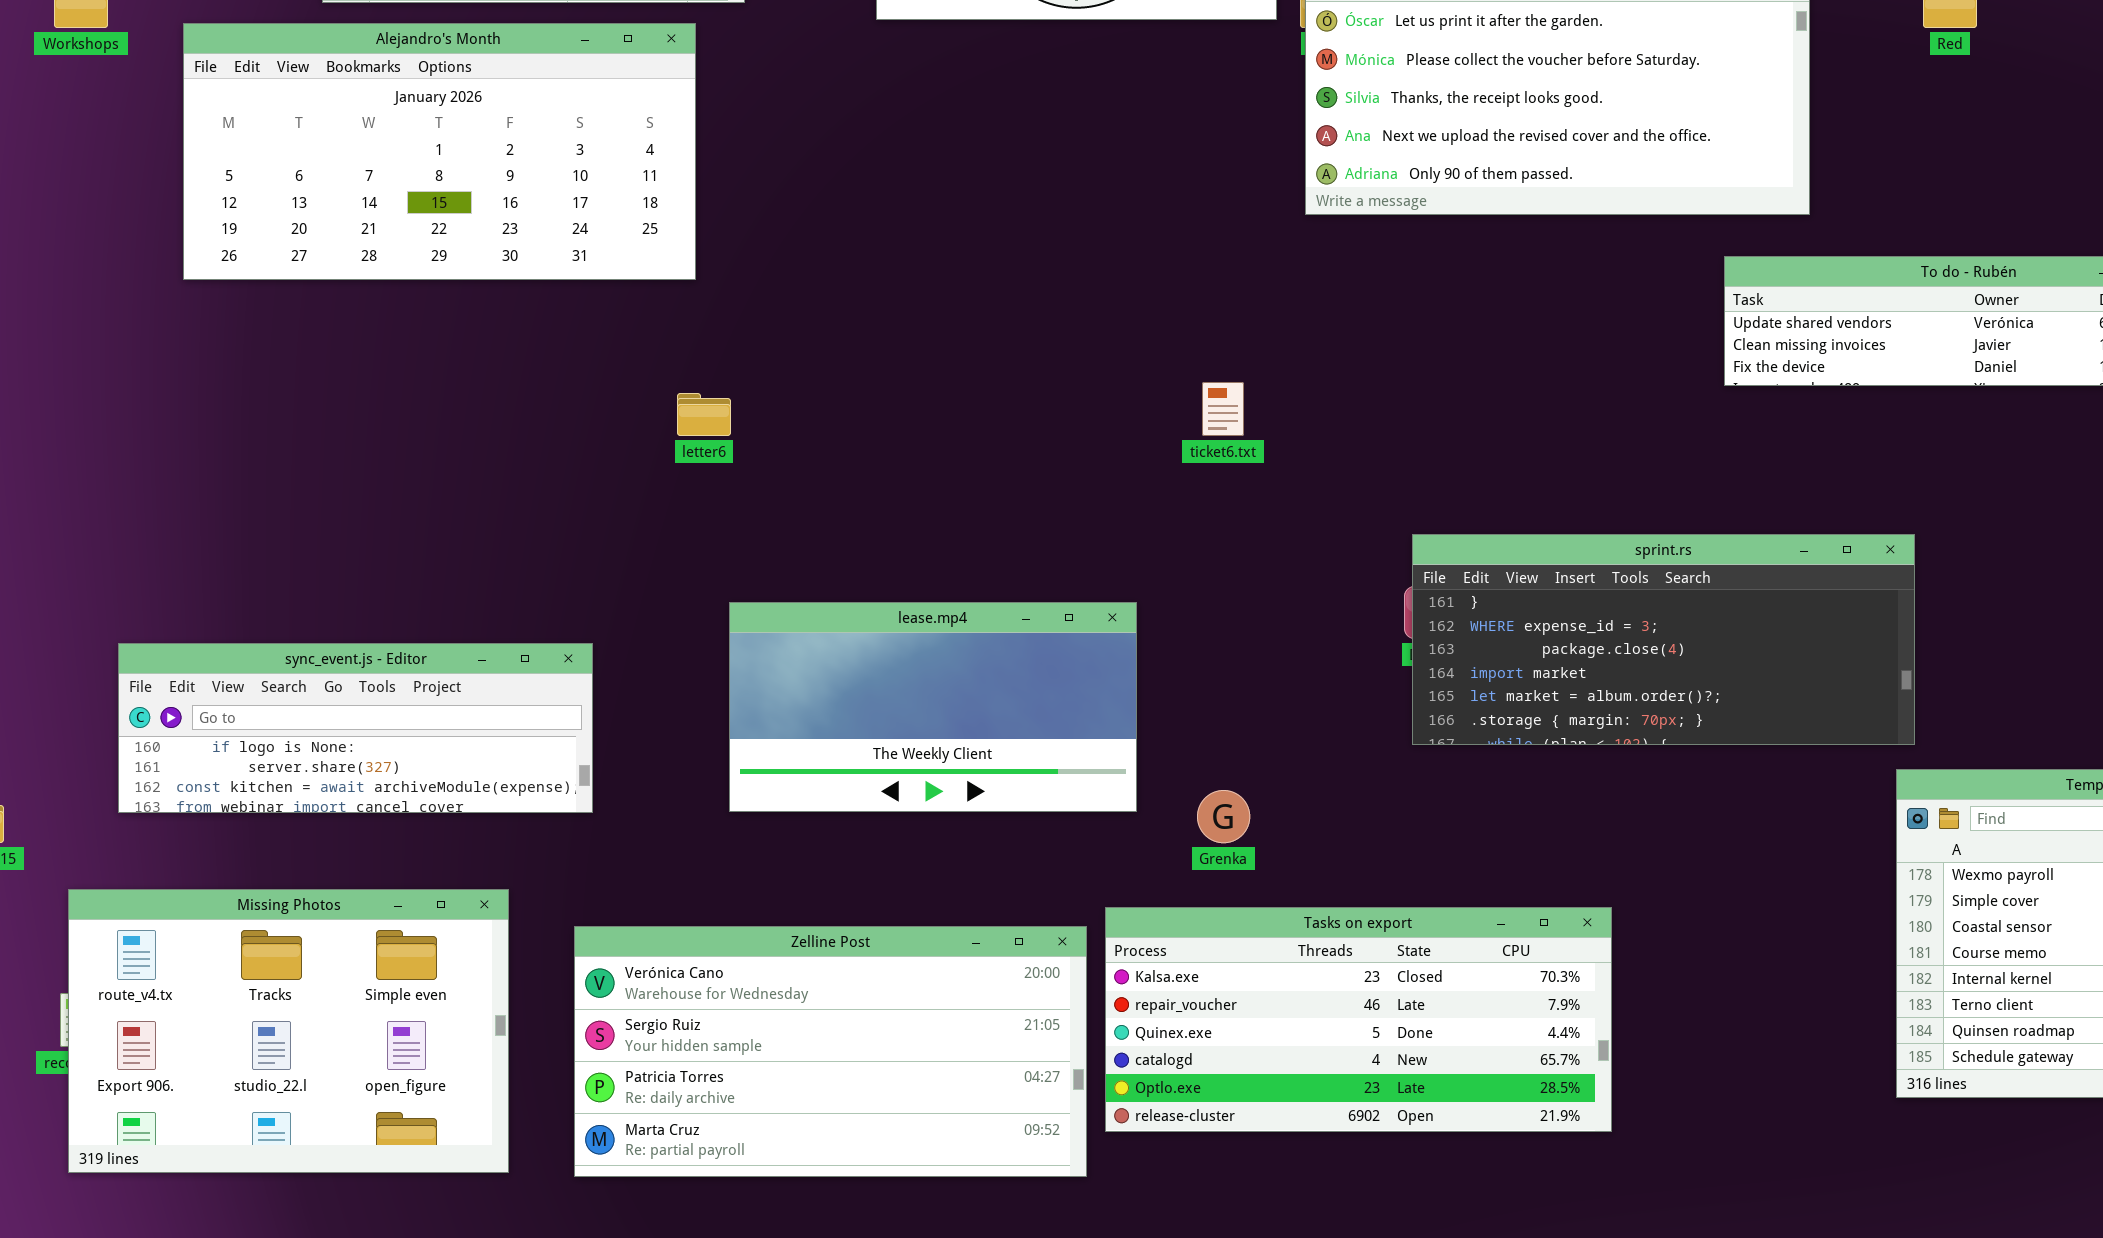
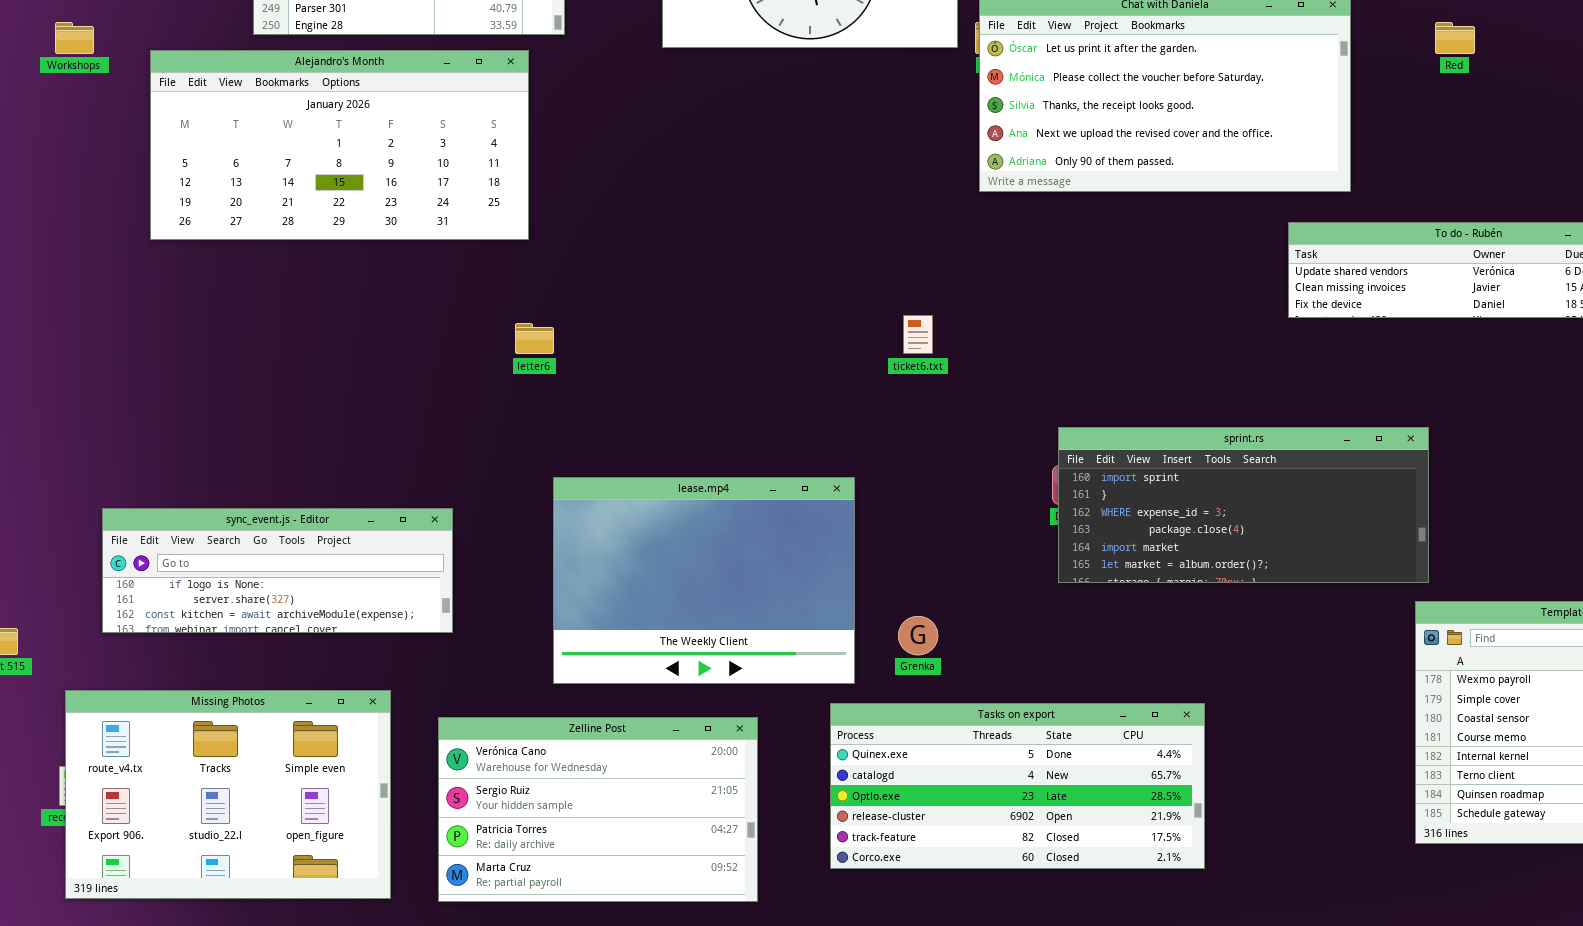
sprint.rs: [1412,534,1915,745] -> [1058,427,1429,583], scrolled up 1 row
lease.mp4: [729,602,1137,812] -> [553,477,855,684], resized
Tasks on export: [1105,907,1612,1132] -> [830,703,1205,869], scrolled down 2 rows
Zelline Post: [574,926,1087,1177] -> [438,717,758,902], resized

